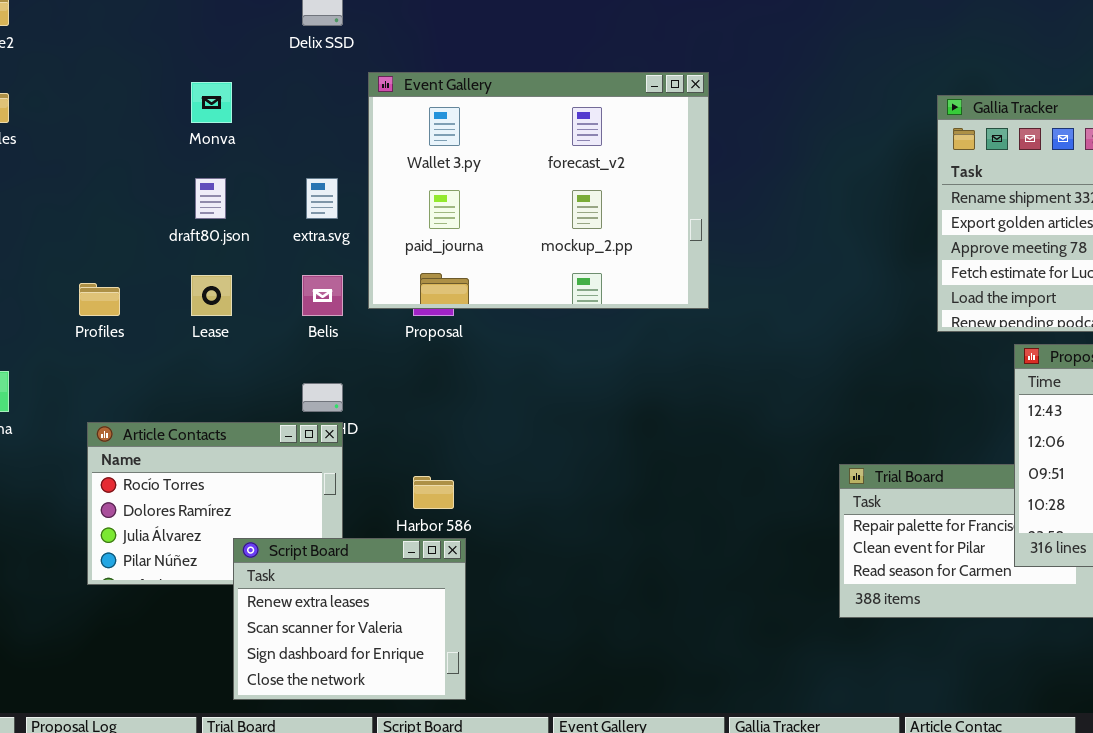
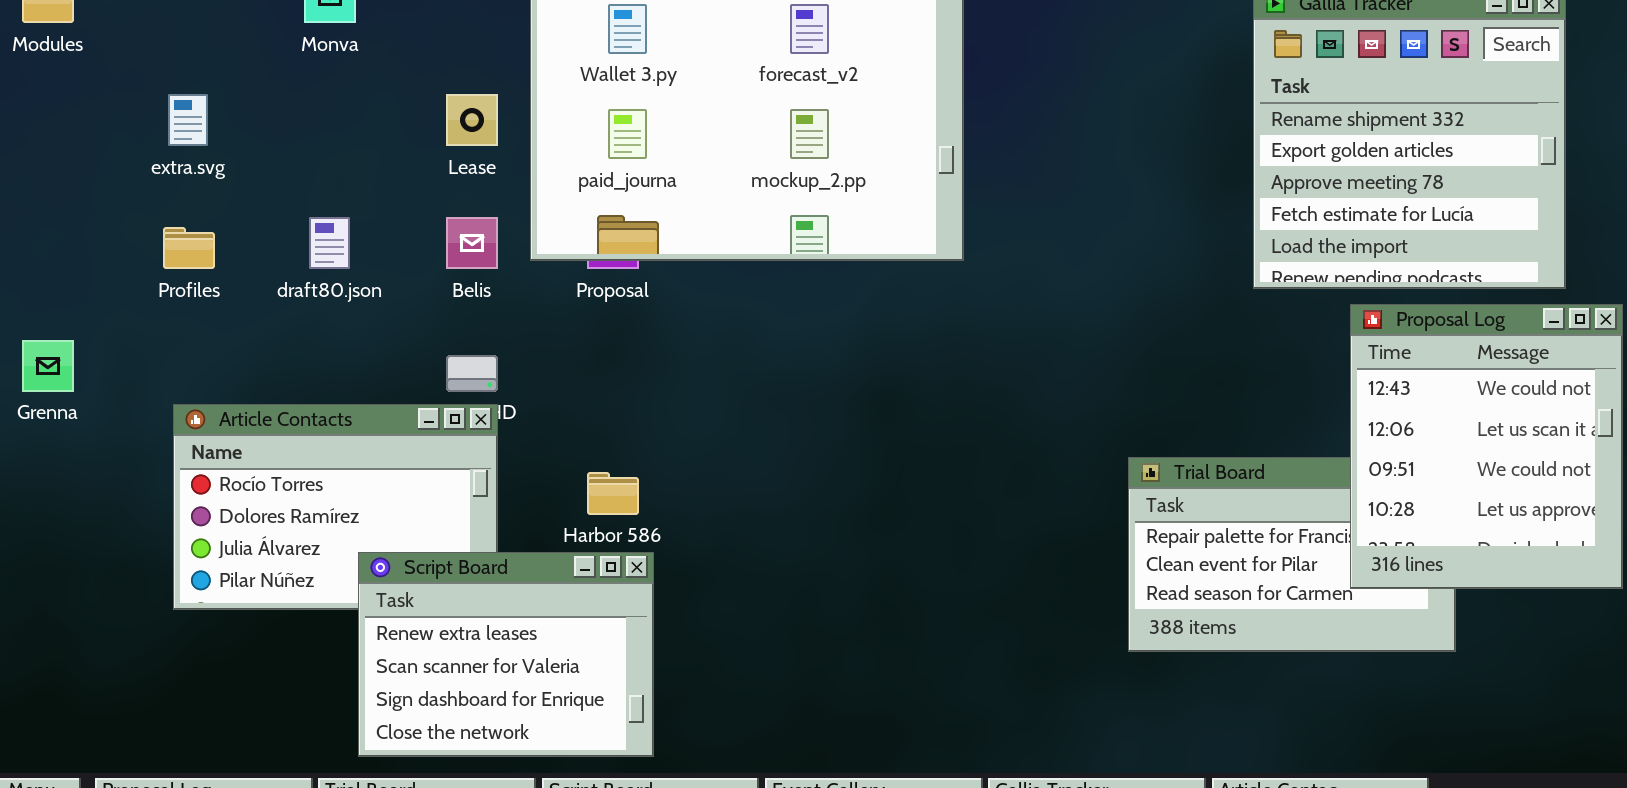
draft80.json: [195,178,226,219] -> [309,217,350,269], moved
extra.svg: [306,178,338,219] -> [168,94,208,146], moved
Lease: [191,275,232,316] -> [446,94,498,146], moved

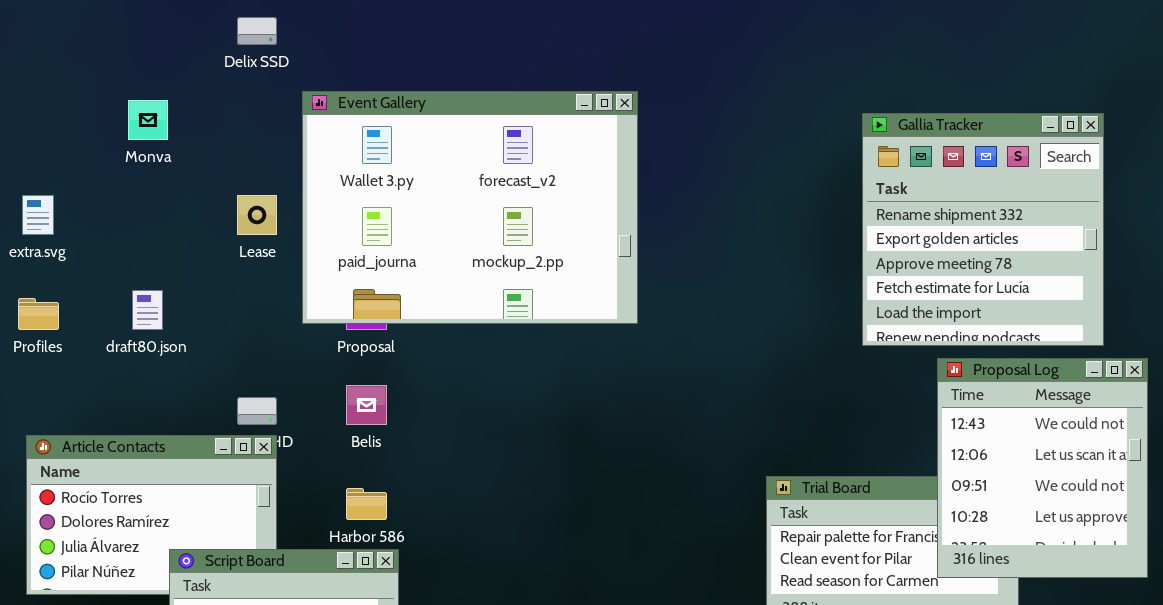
Belis: [446,217,498,269] -> [346,385,387,425], moved

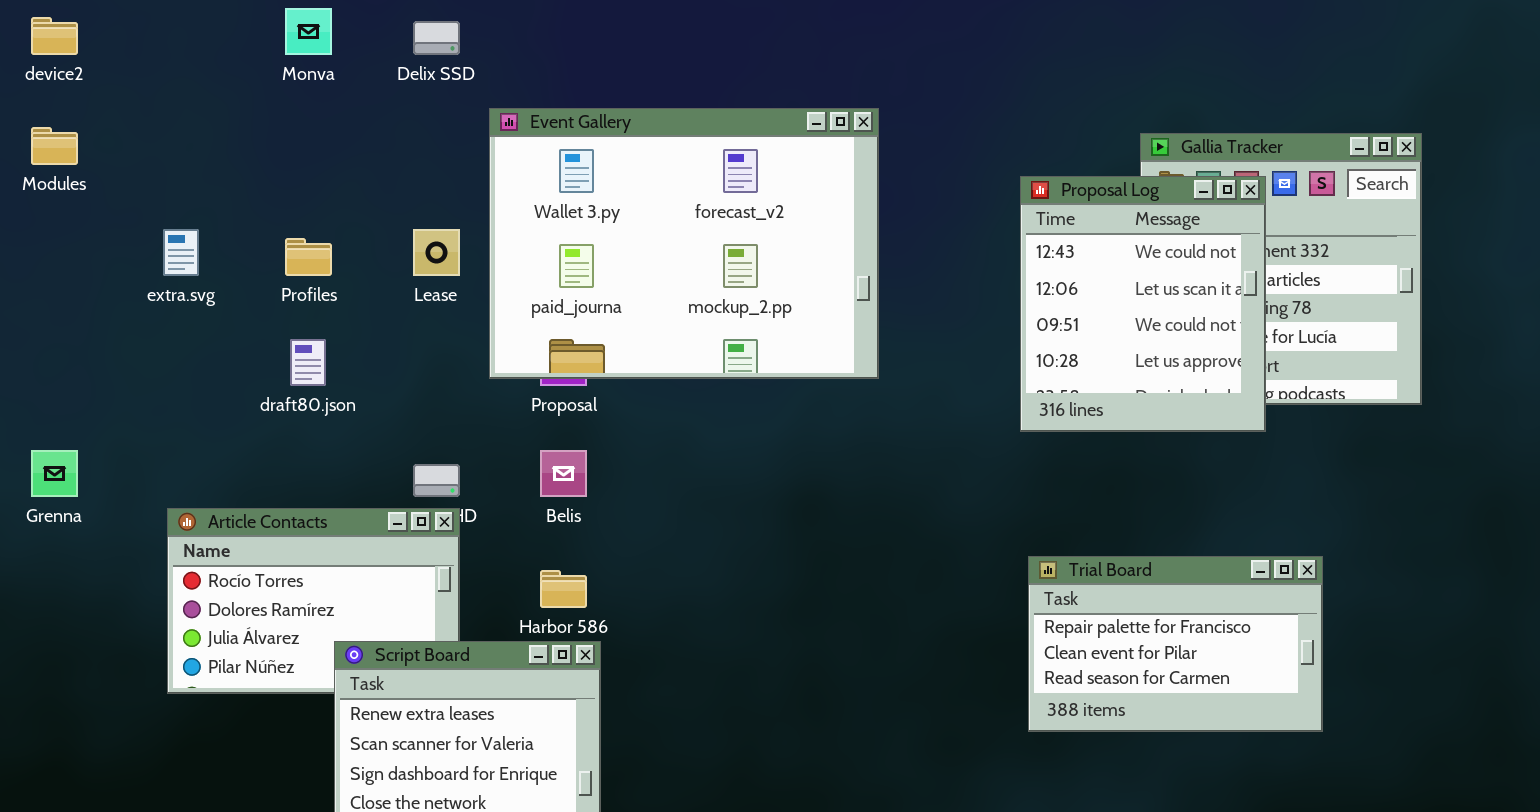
Monva: [128,100,168,140] -> [285,8,332,55], moved
Profiles: [18,298,59,330] -> [285,238,332,276], moved
Proposal Log: [937,358,1148,578] -> [1020,176,1266,432], moved

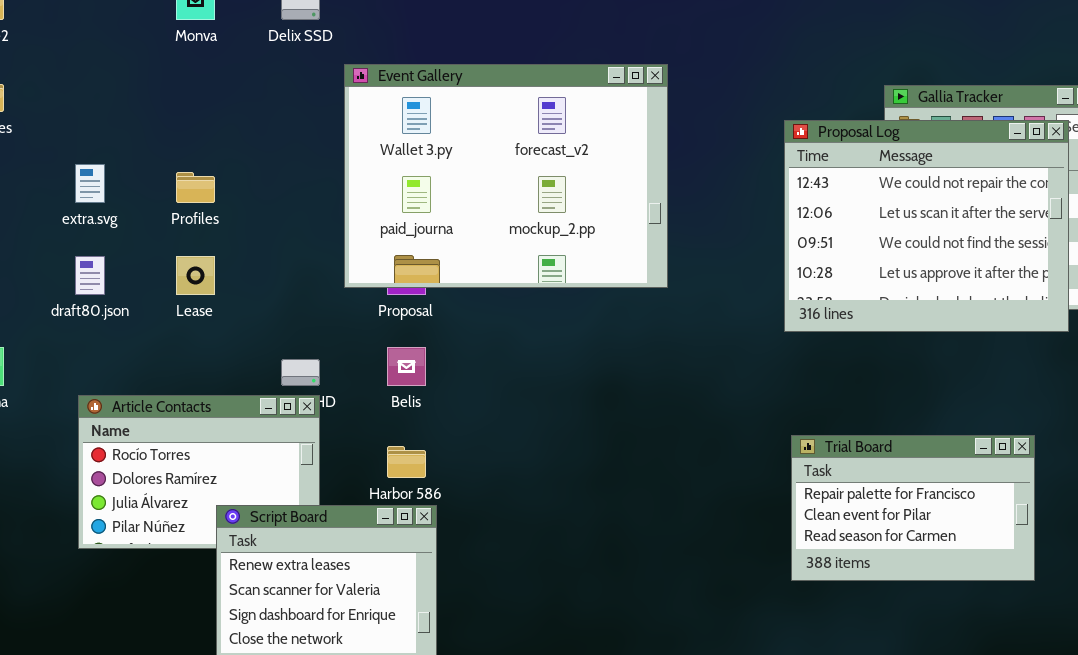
Proposal Log: [1020,176,1266,432] -> [784,120,1069,332], resized
Lease: [413,229,460,276] -> [176,256,215,295], moved
draft80.json: [290,339,326,386] -> [75,256,105,295], moved

